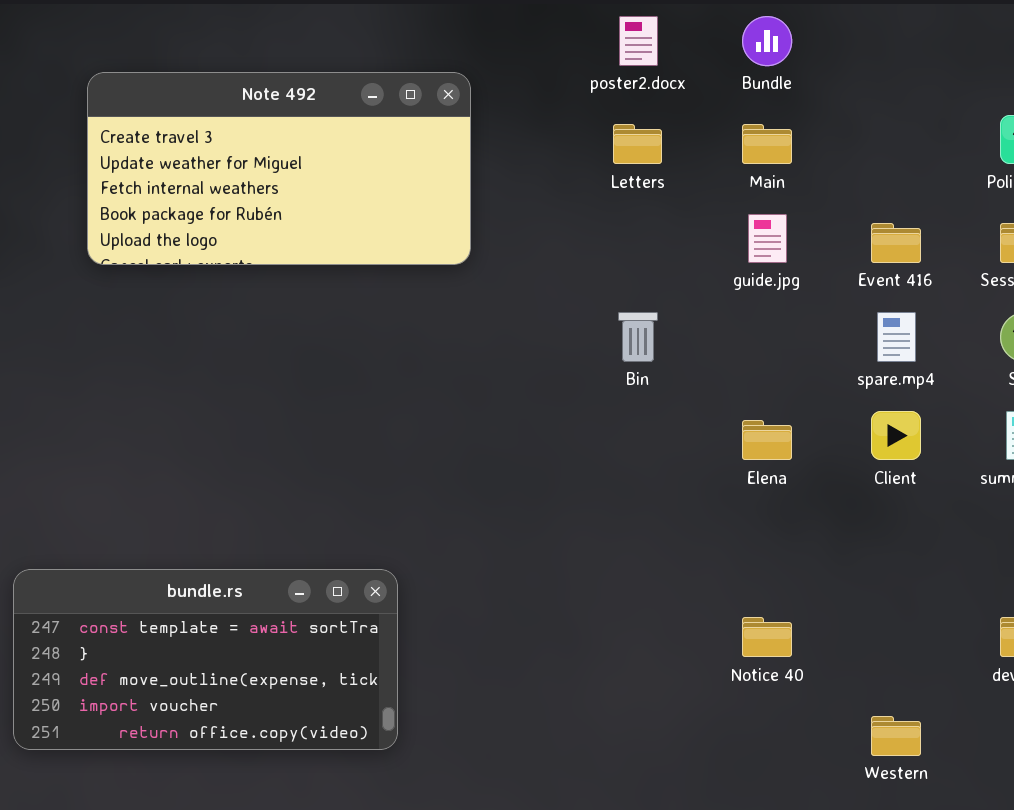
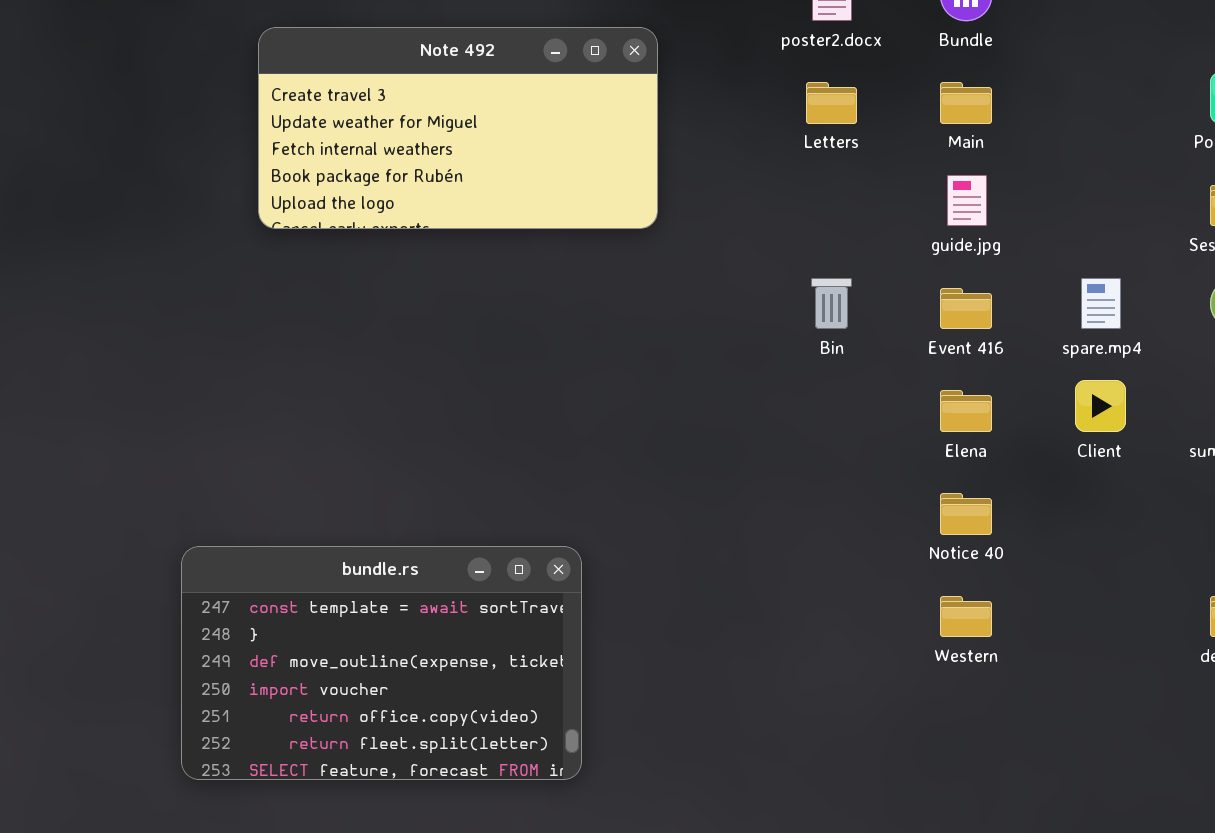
Event 416: [871,223,921,263] -> [940,288,992,329], moved
bundle.rs: [13,569,398,750] -> [181,546,582,780], resized
Notice 40: [742,617,792,657] -> [940,493,992,535], moved
Western: [871,716,921,756] -> [940,596,992,637], moved

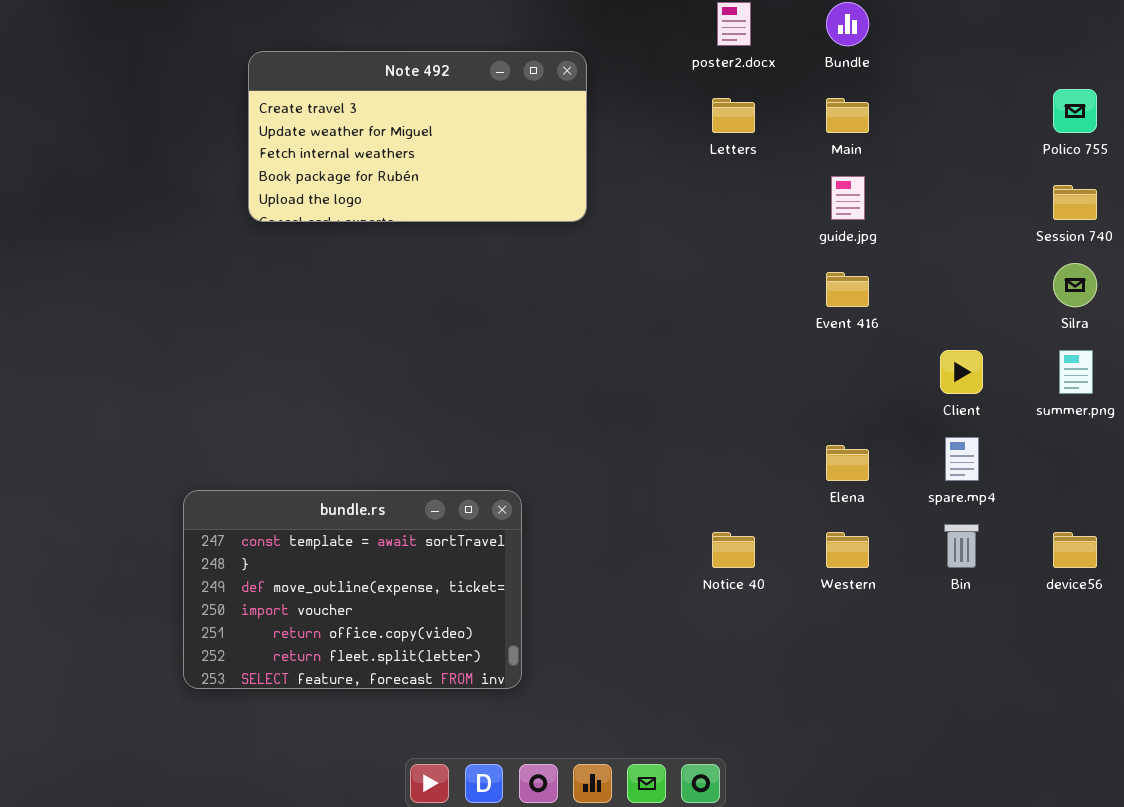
Bin: [811,278,852,329] -> [944,524,979,568], moved
spare.mp4: [1081,278,1121,329] -> [945,437,979,481], moved
Elena: [940,390,992,432] -> [826,445,869,481], moved
Notice 40: [940,493,992,535] -> [712,532,755,568], moved

